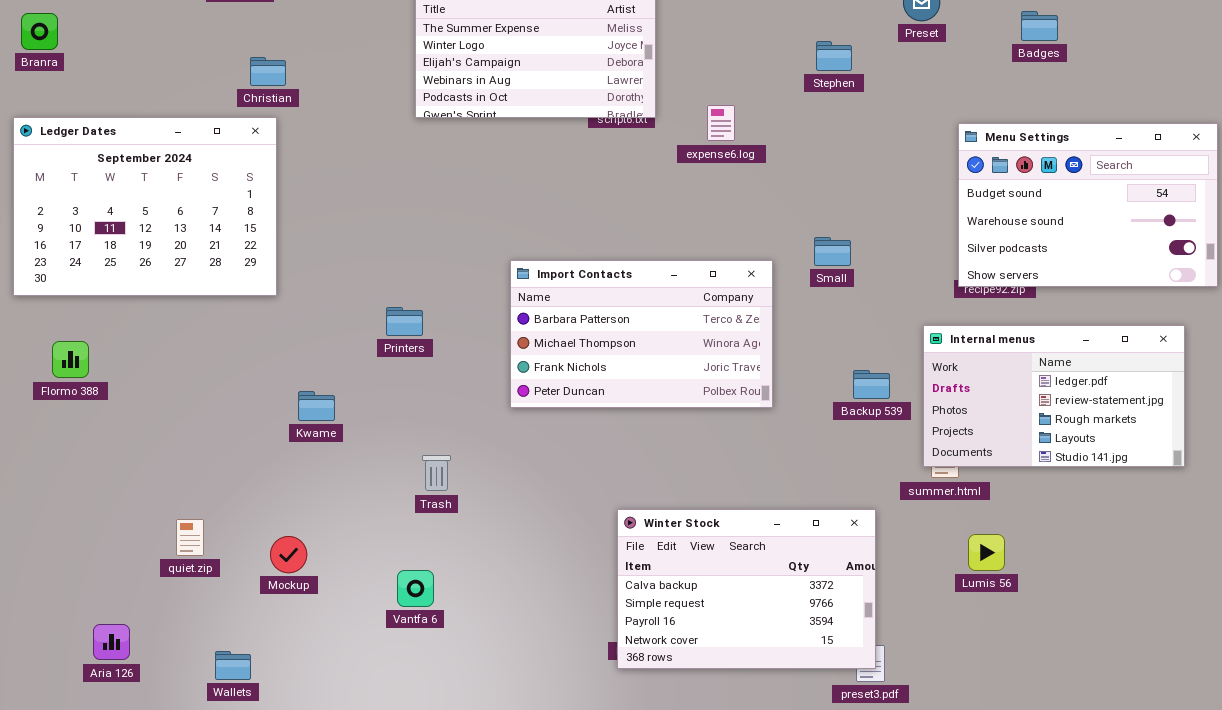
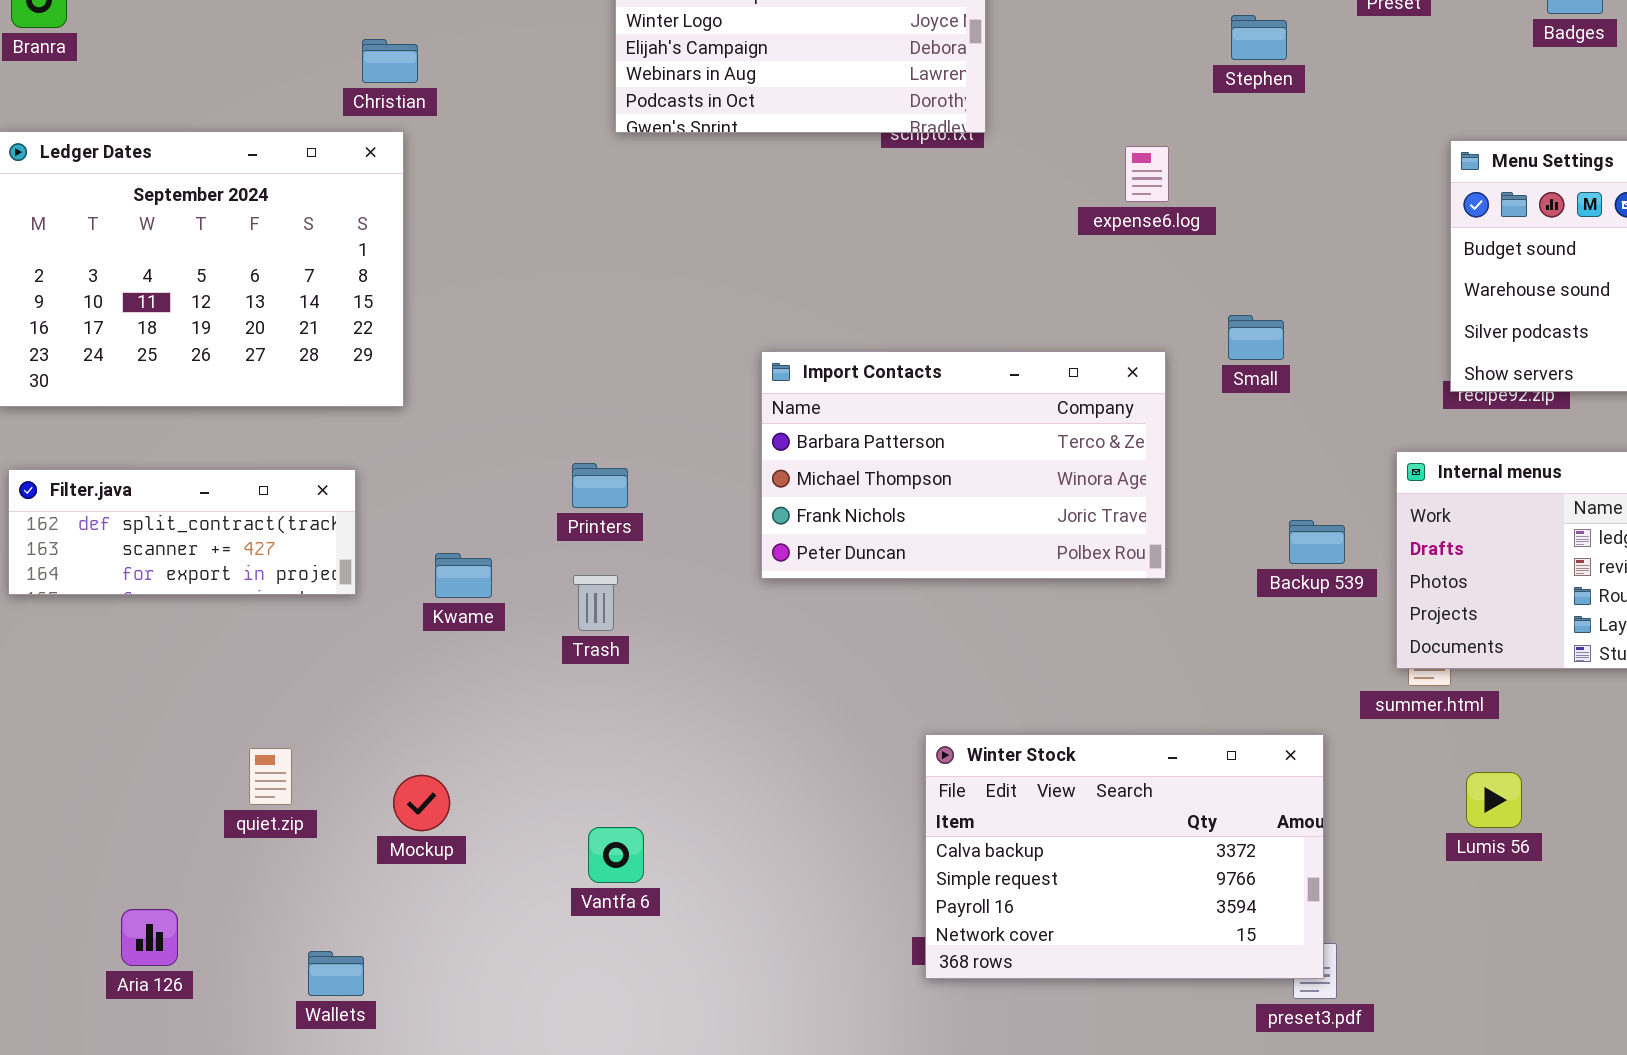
expense6.log: [707,105,735,141] -> [1125,146,1169,202], moved
Printers: [386,307,423,336] -> [572,463,628,508], moved
Filter.java: none -> [8,469,356,595], opened
Trash: [422,455,451,491] -> [573,575,618,631], moved

